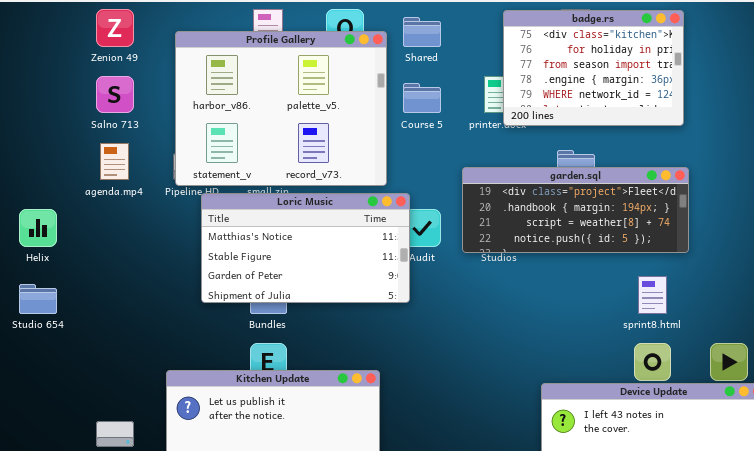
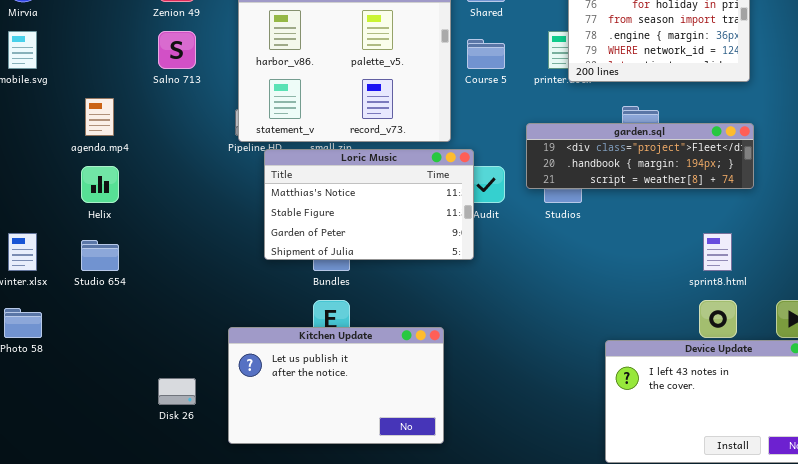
agenda.mp4: [100,143,129,180] -> [85,98,114,136], moved
garden.sql: [462,167,689,253] -> [526,123,754,189], resized

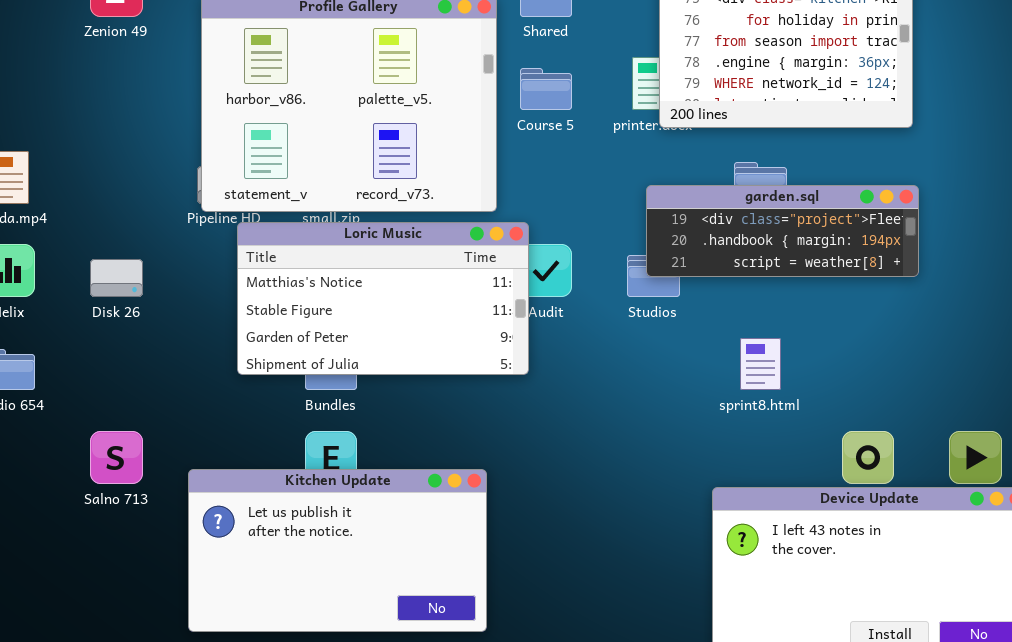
Salno 713: [158,31,196,69] -> [90,431,143,484], moved
garden.sql: [526,123,754,189] -> [646,185,919,277], resized
sprint8.html: [703,233,732,271] -> [740,338,781,390], moved
Disk 26: [158,378,196,405] -> [90,259,143,297], moved

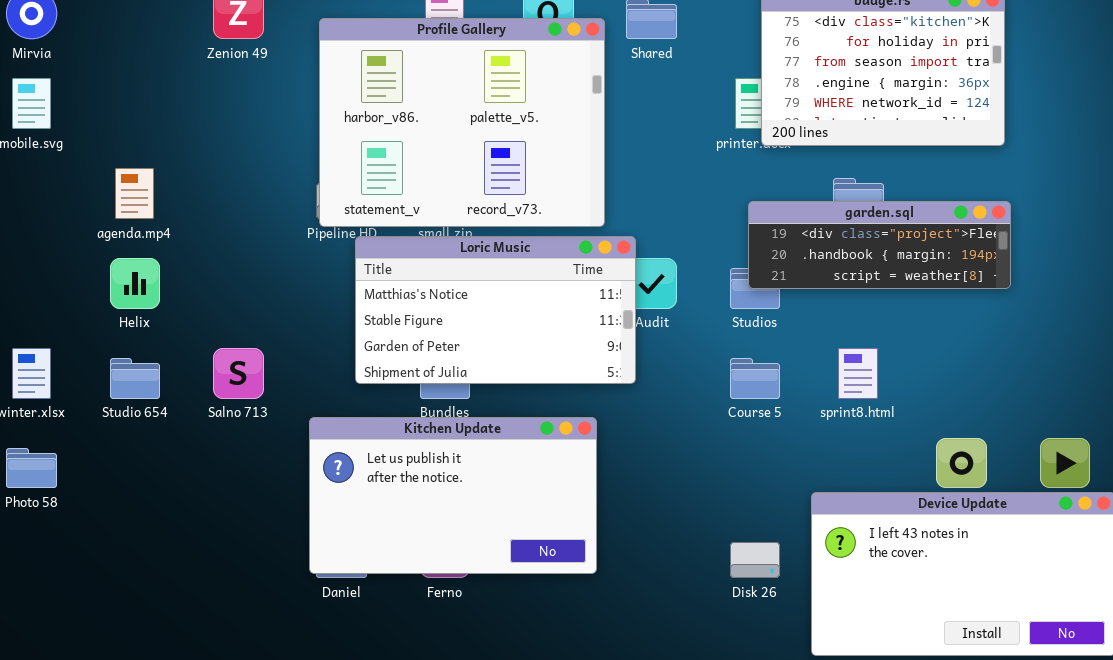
Course 5: [520,68,572,110] -> [730,358,780,399], moved
Disk 26: [90,259,143,297] -> [730,542,780,578], moved
Salno 713: [90,431,143,484] -> [213,348,264,399], moved
Kitchen Update: [188,469,487,632] -> [309,417,597,574], moved

